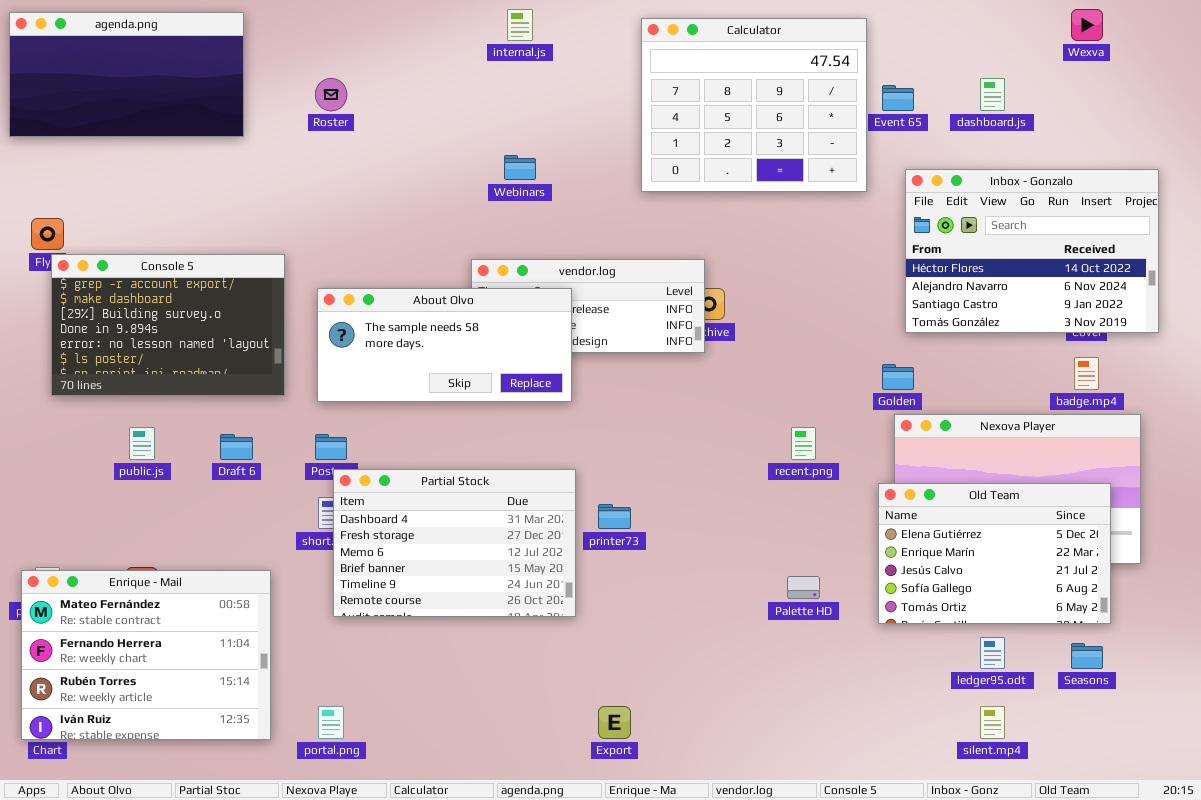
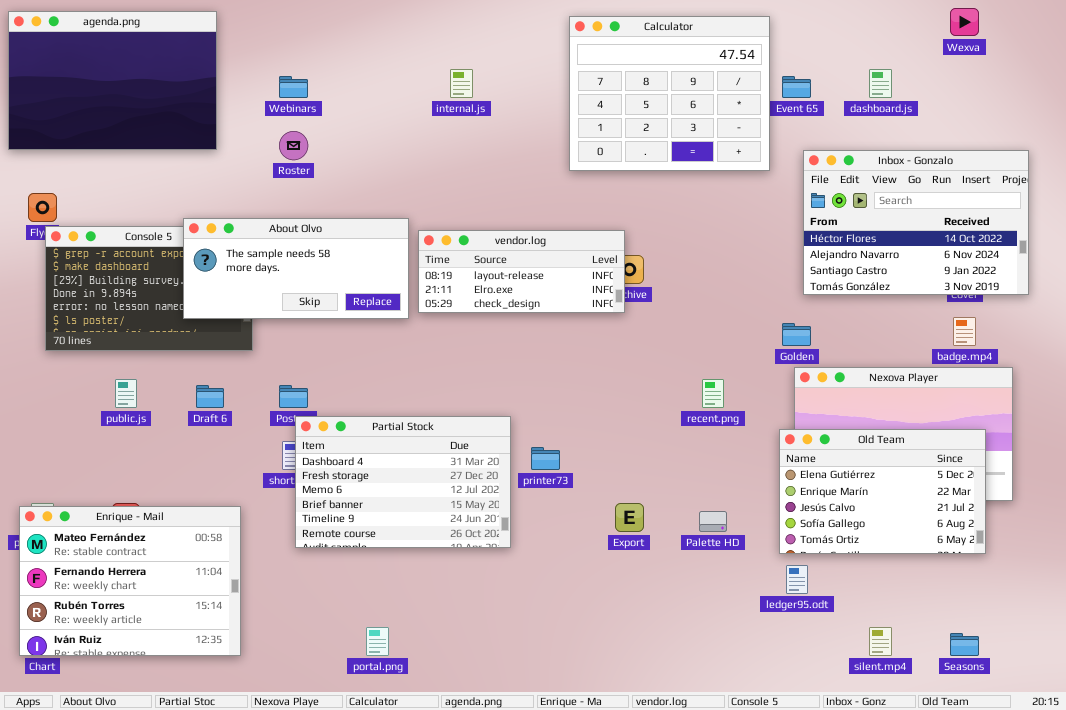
internal.js: [507,9,533,41] -> [450,69,473,98], moved
agenda.png: [9,12,244,137] -> [8,11,217,150], resized
Roster: [315,78,347,111] -> [279,131,308,160], moved
Webinars: [504,155,536,180] -> [279,76,308,98], moved
About Olvo: [317,288,572,402] -> [183,218,409,319], moved
ledger95.odt: [980,637,1005,669] -> [786,565,808,594], moved
Seasons: [1071,643,1103,669] -> [950,633,979,656], moved
portal.png: [318,706,344,739] -> [366,627,389,656], moved
Export: [598,706,631,739] -> [615,503,644,532], moved

